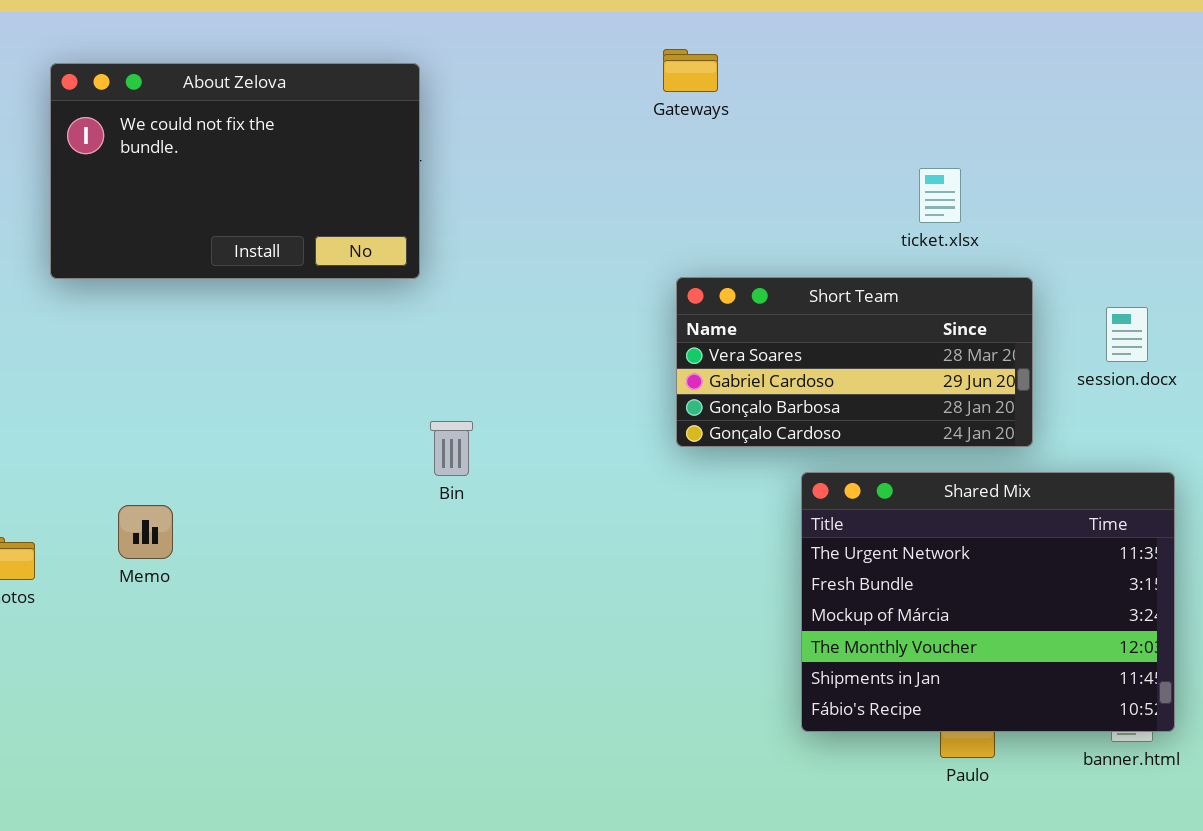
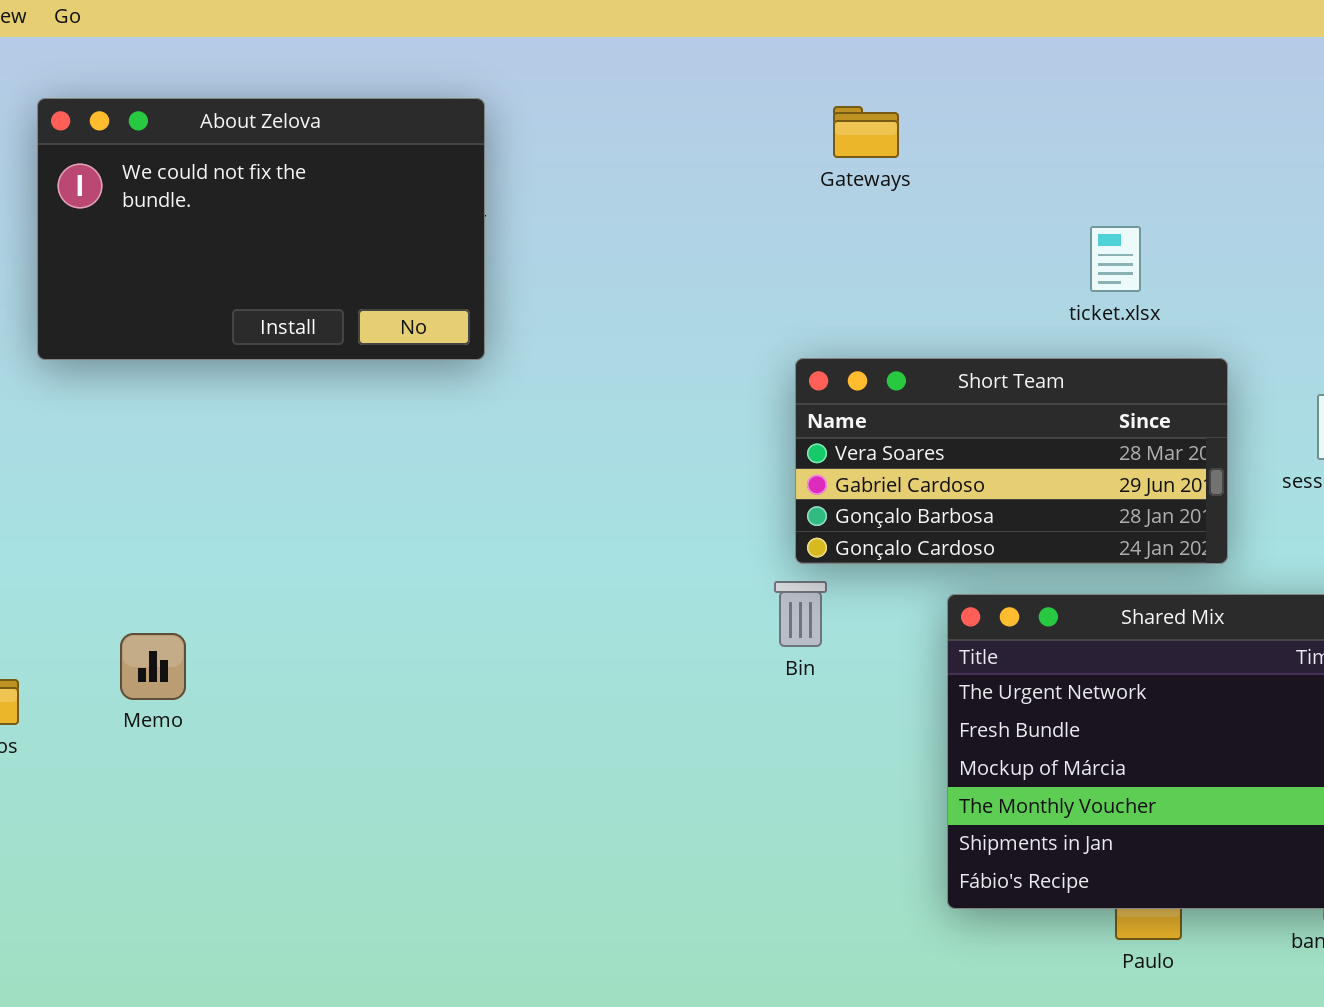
Gateways: [663,49,718,92] -> [833,106,899,158], moved
Bin: [430,421,473,476] -> [774,581,827,647], moved

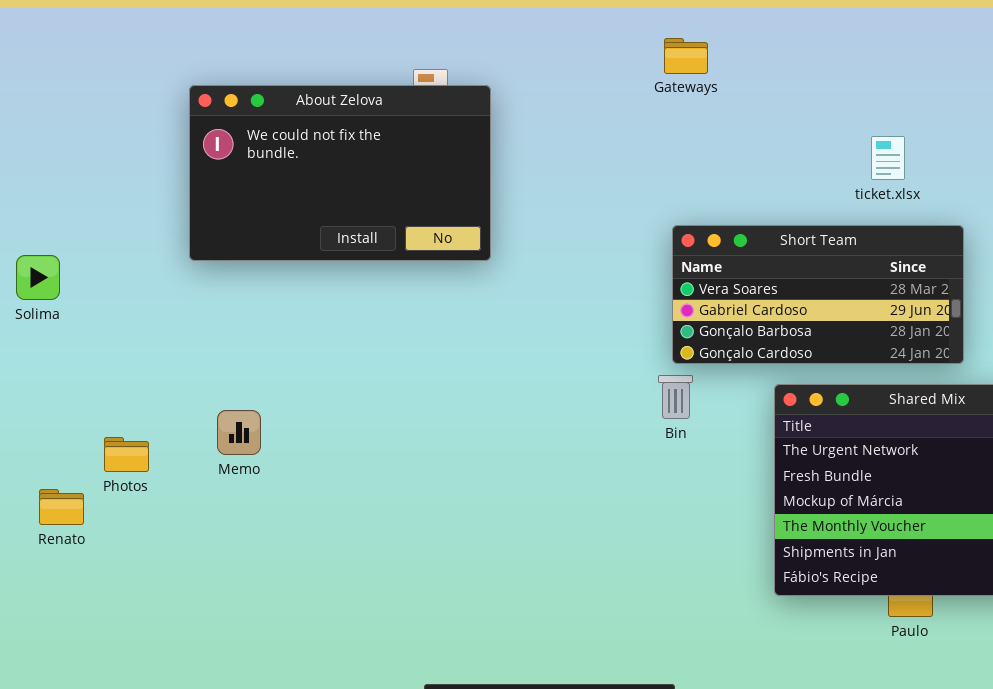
About Zelova: [37,98,485,360] -> [189,85,491,261], moved
Gateways: [833,106,899,158] -> [664,38,708,74], moved

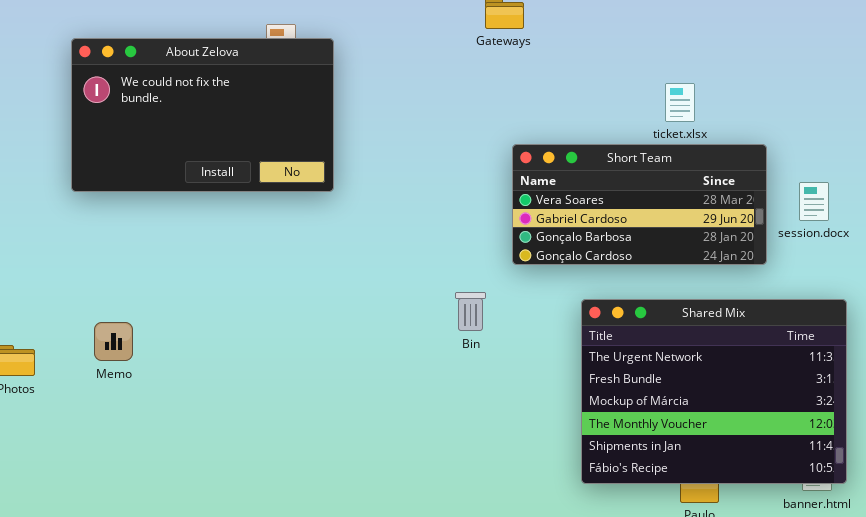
Short Team: [672,225,964,364] -> [512,144,767,265], moved
Bin: [658,375,693,419] -> [455,292,486,331], moved

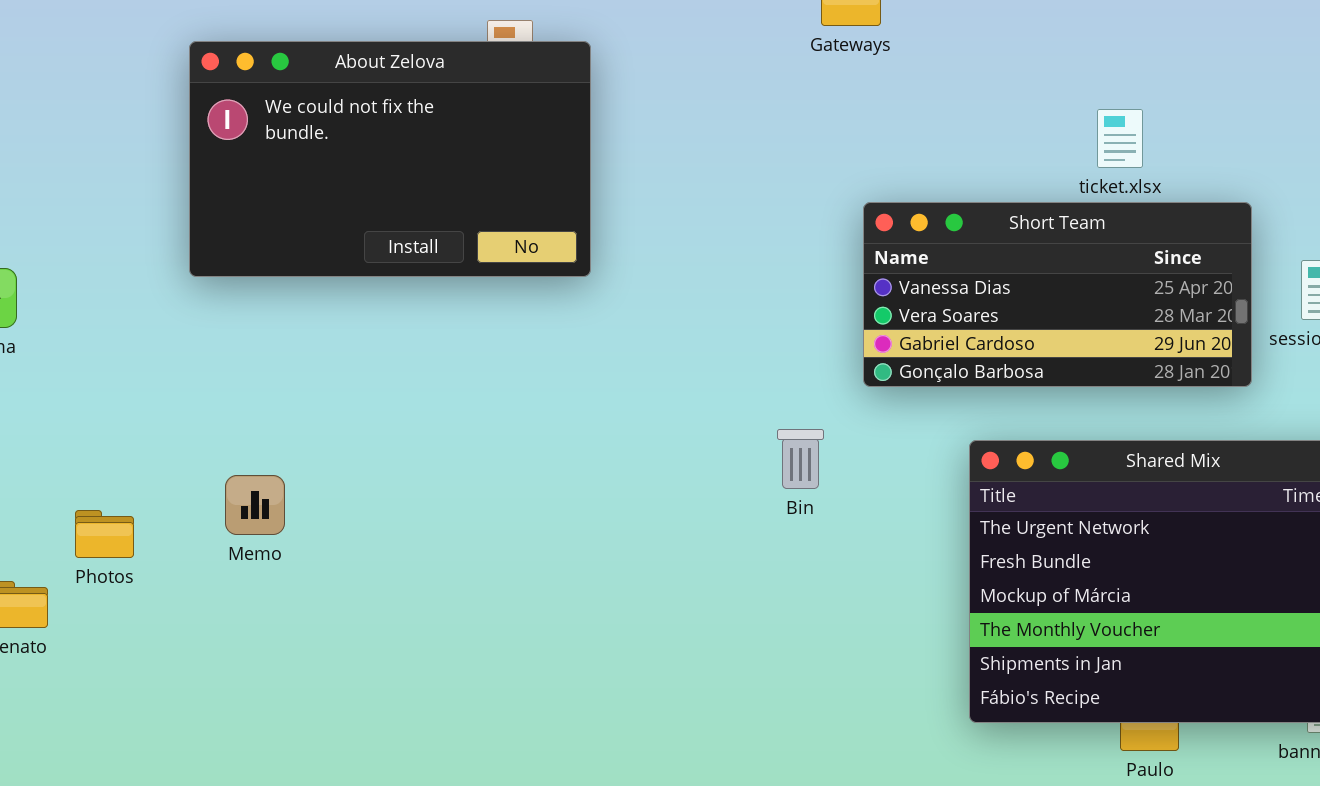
Short Team: [512,144,767,265] -> [863,202,1252,387], scrolled up 1 row

